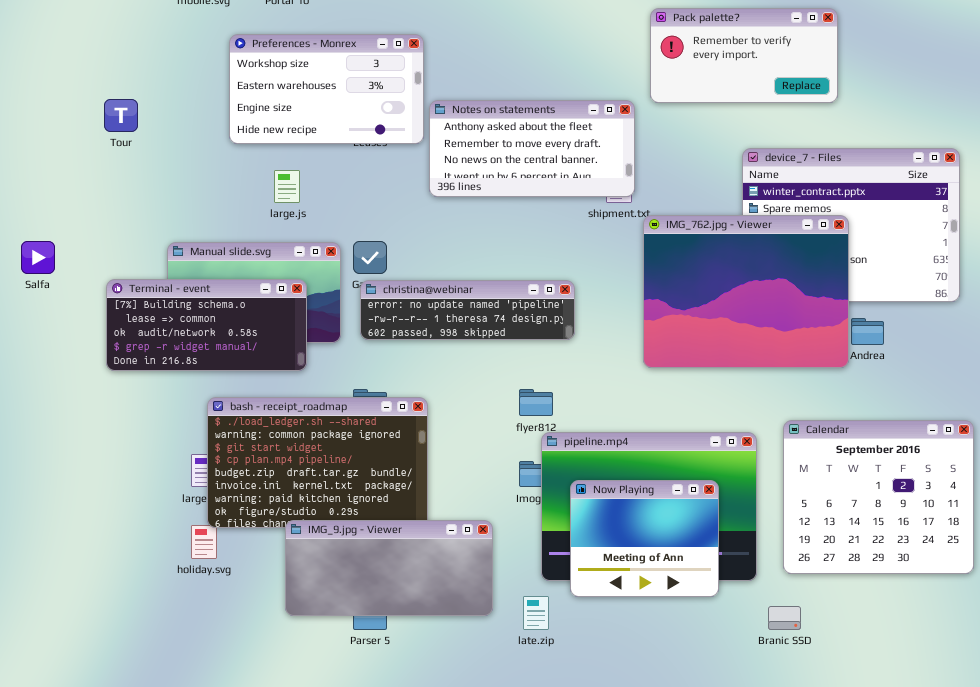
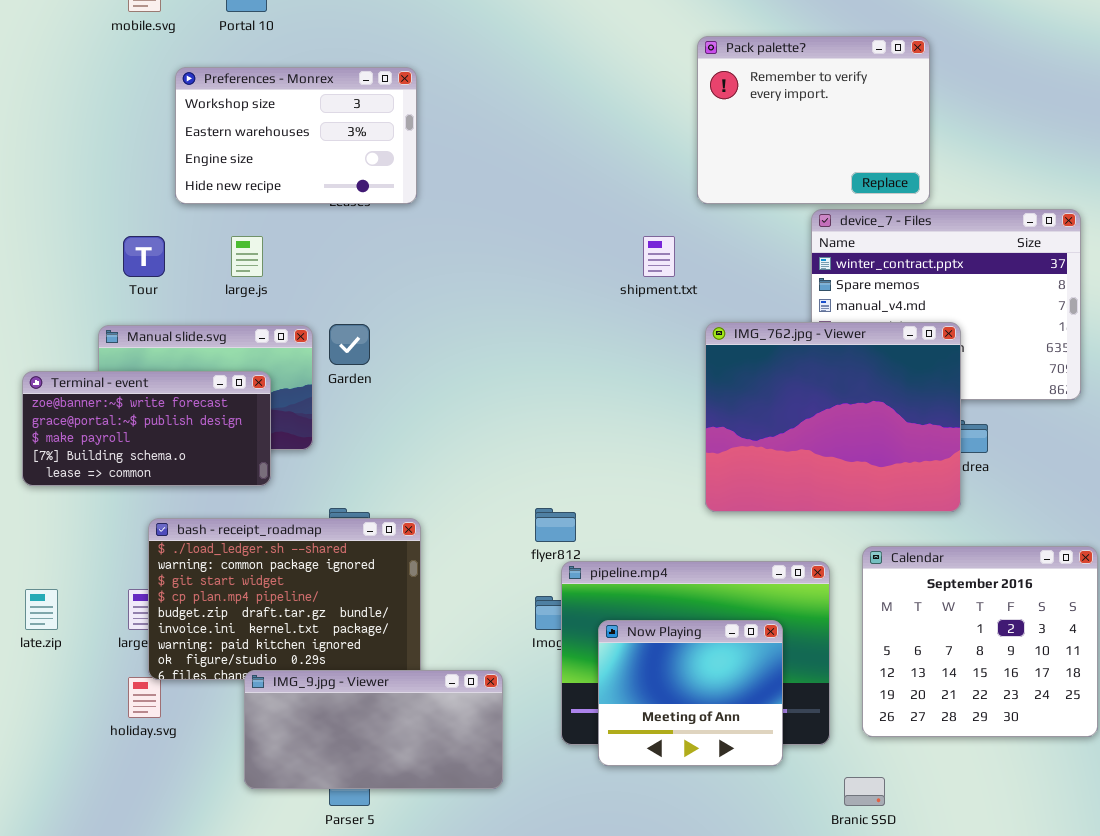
Pack palette?: [650,8,838,103] -> [697,36,930,204], resized
Tour: [104,99,138,132] -> [123,236,165,277], moved
Notes on statements: [429,100,635,197] -> none, closed
IMG_762.jpg - Viewer: [643,215,849,368] -> [705,322,961,512], moved
Terminal - event: [106,279,307,371] -> [22,371,271,486], scrolled up 3 rows
christina@webinar: [360,280,575,340] -> none, closed
late.zip: [523,596,549,630] -> [25,589,58,630], moved

